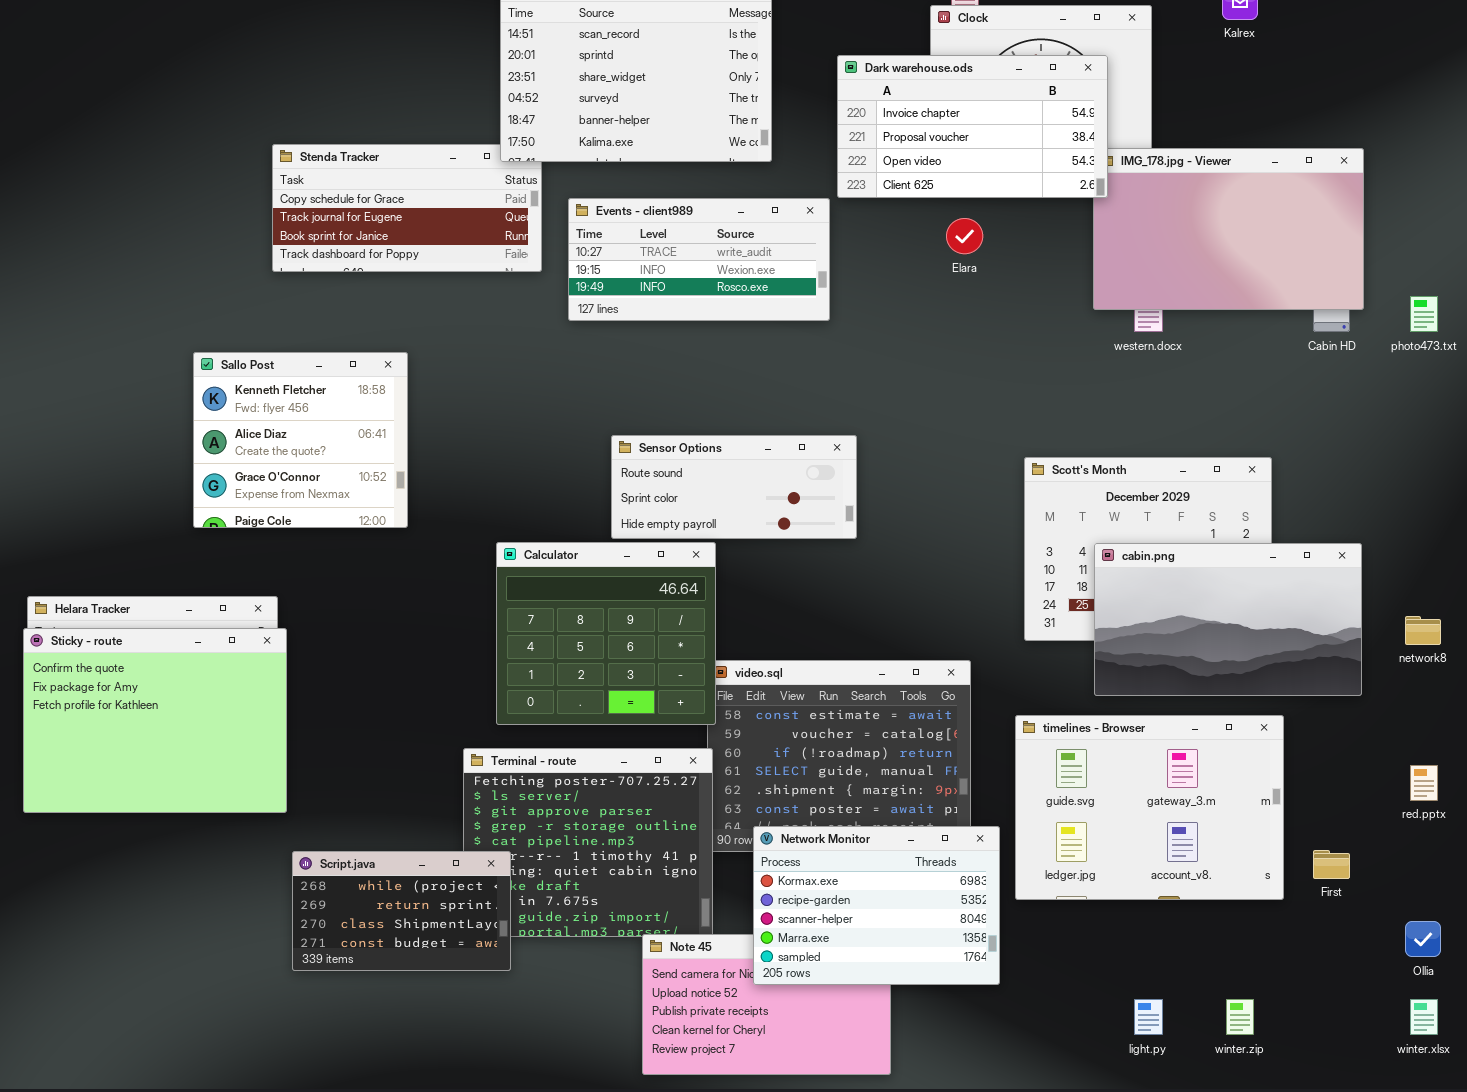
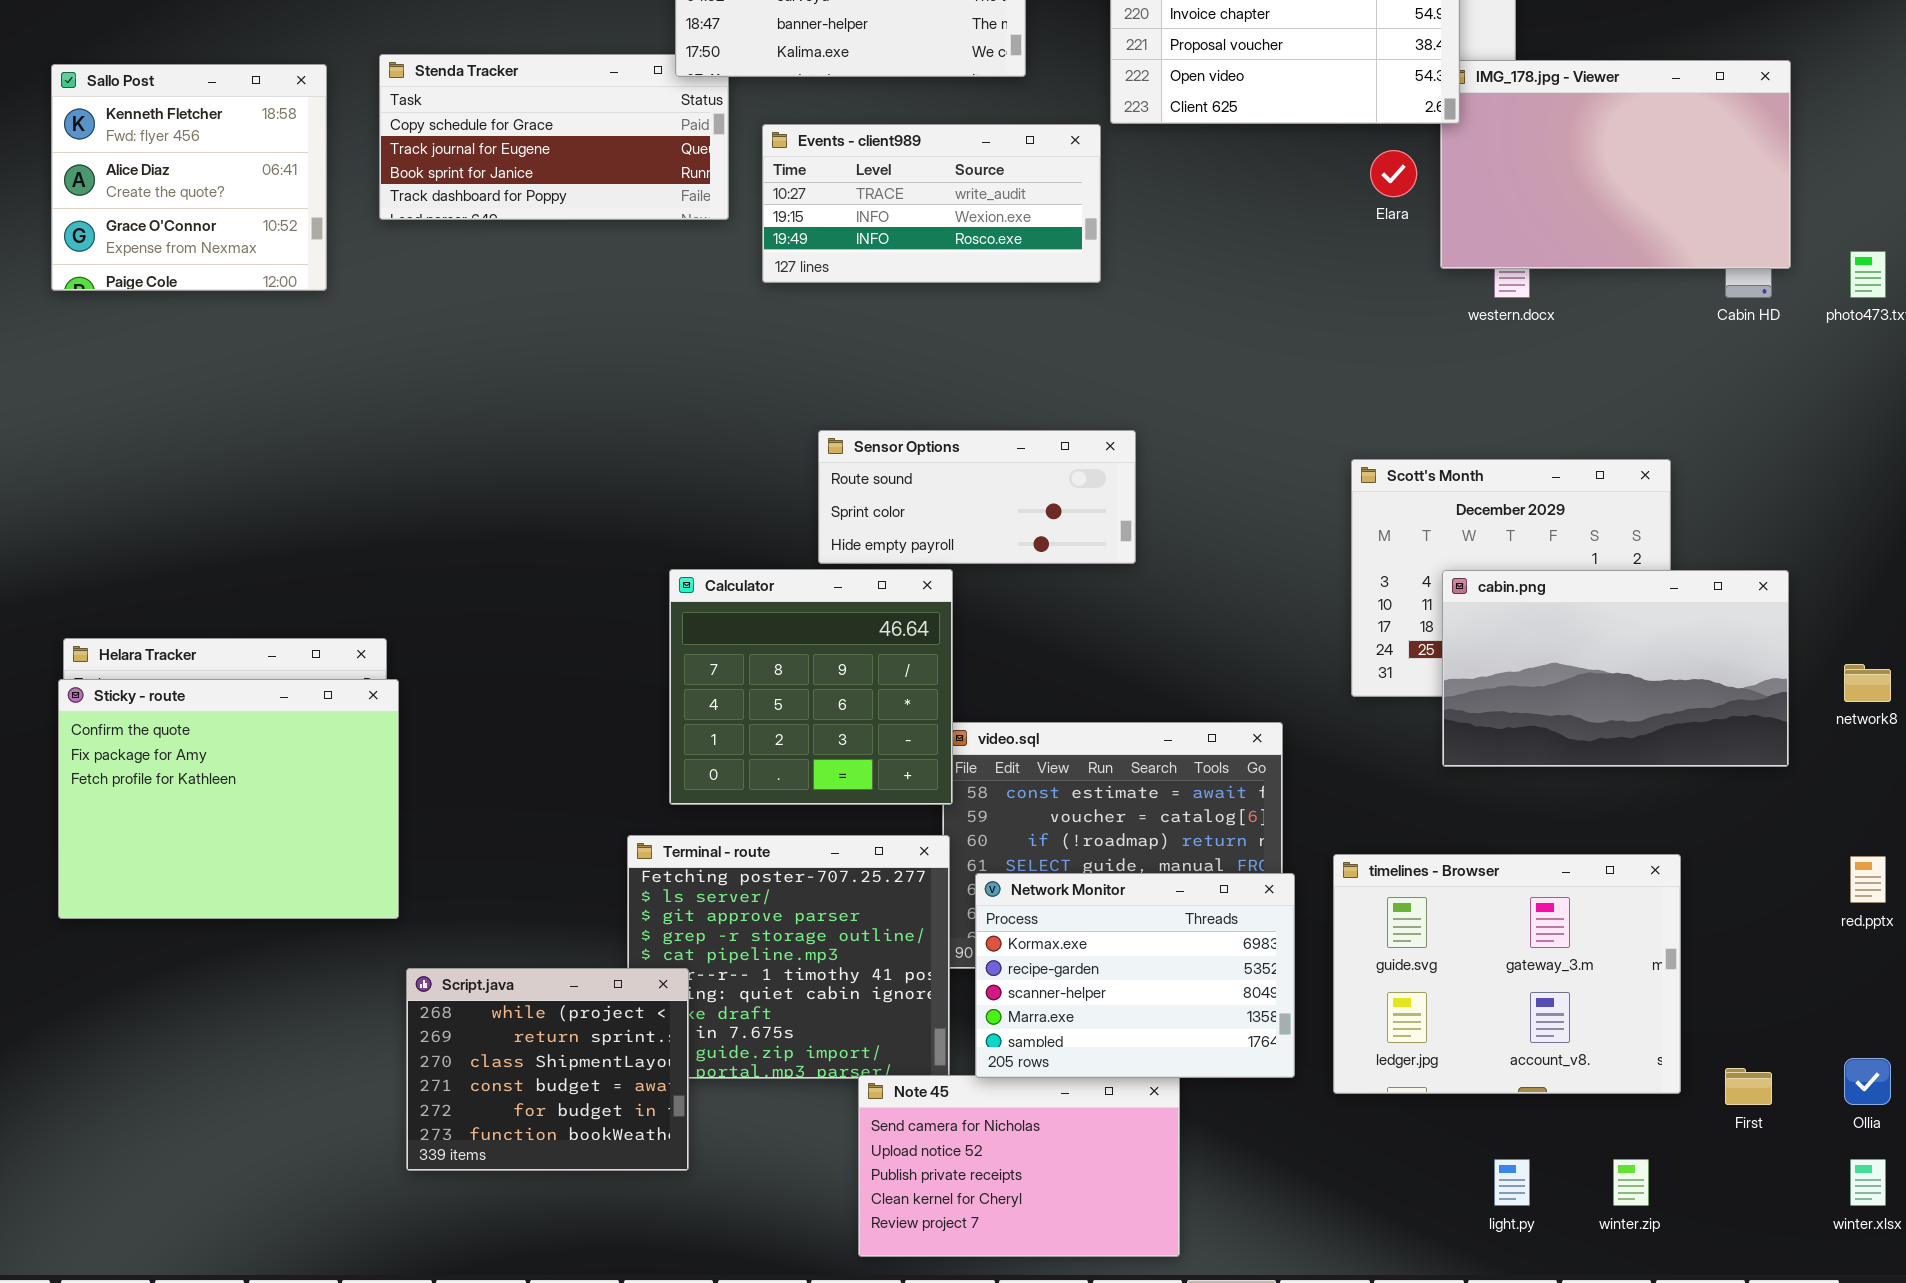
Elara: [946,218,983,254] -> [1370,150,1417,197], moved
Sallo Post: [193,352,408,528] -> [51,64,327,291], moved
timelines - Browser: [1015,715,1284,900] -> [1333,854,1681,1094], moved
Network Monitor: [753,826,1000,985] -> [975,873,1295,1078], moved
First: [1313,850,1350,879] -> [1725,1068,1772,1105], moved
Script.java: [292,851,511,971] -> [406,968,689,1171], resized

